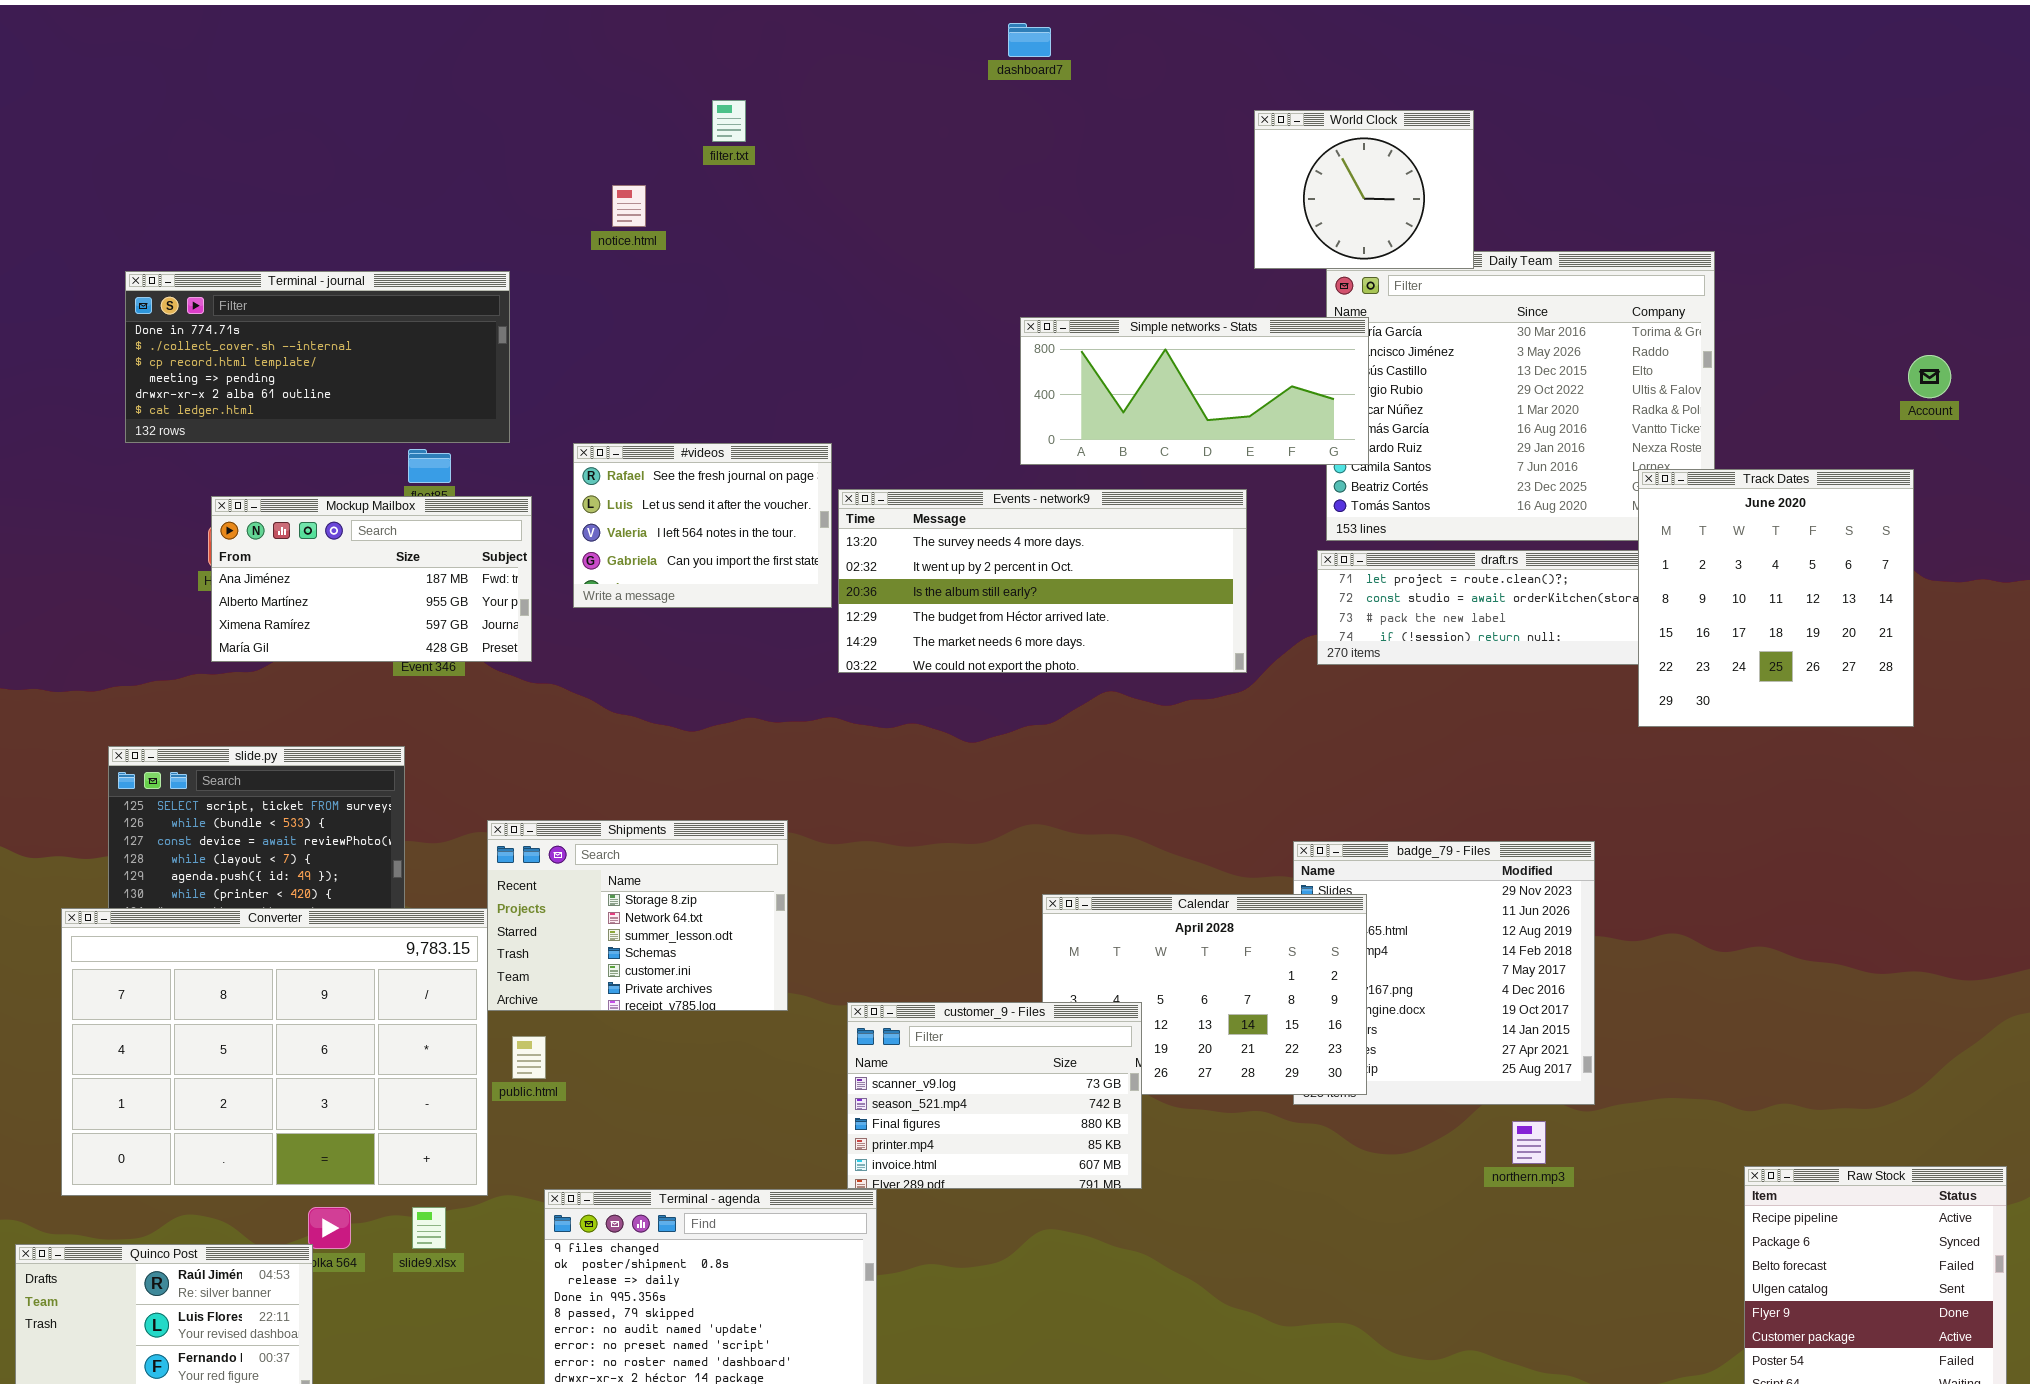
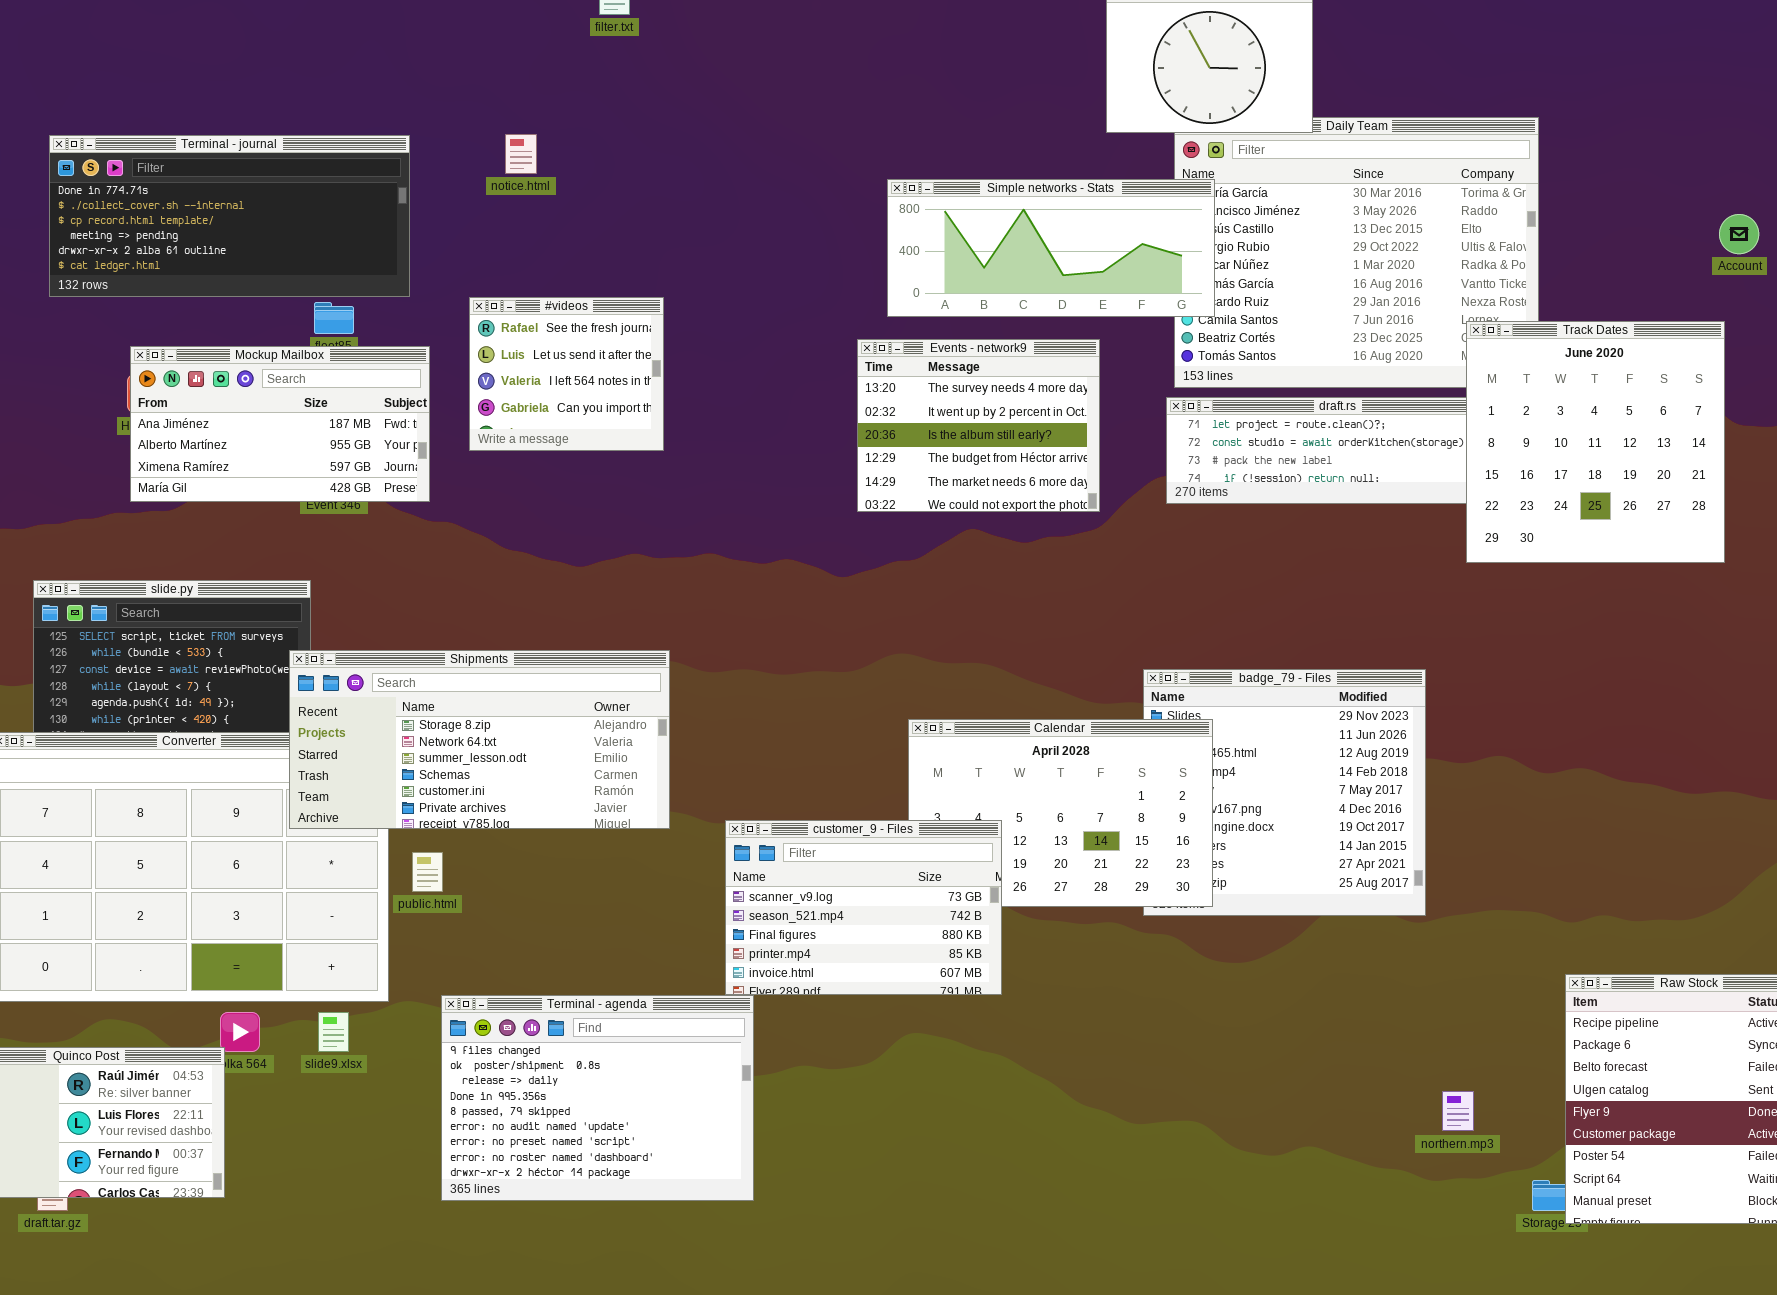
notice.html: [612,185,646,227] -> [505,134,537,174], moved
#videos: [573,443,832,608] -> [469,297,664,451], resized
Events - network9: [838,489,1247,673] -> [857,339,1100,512], resized
Shipments: [487,820,788,1011] -> [289,650,670,829], resized
northern.mp3: [1512,1121,1546,1164] -> [1442,1091,1474,1131], moved

